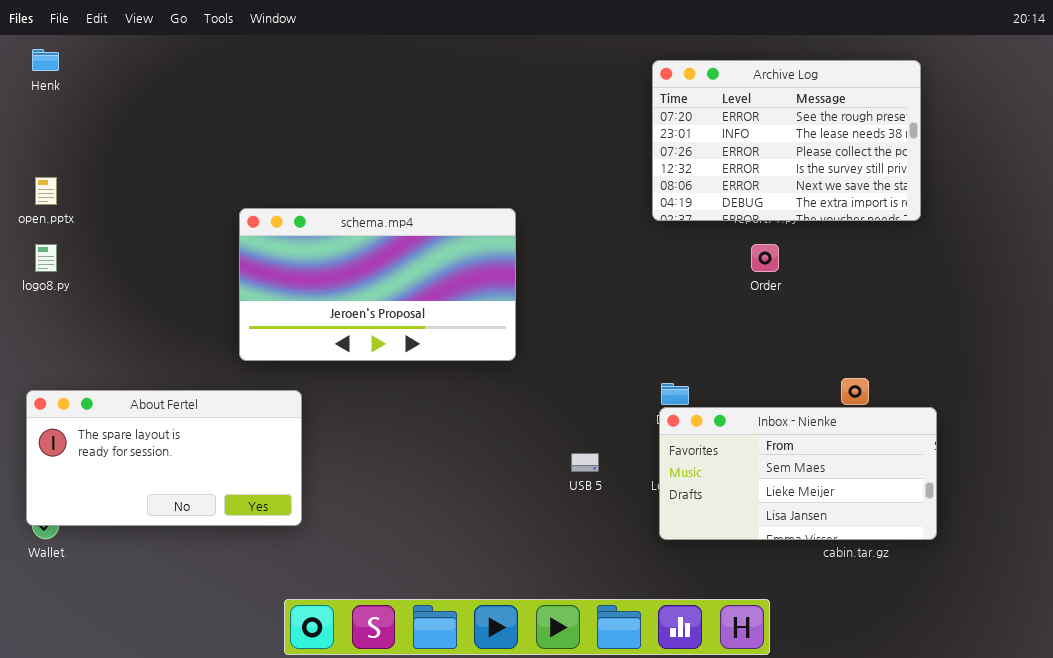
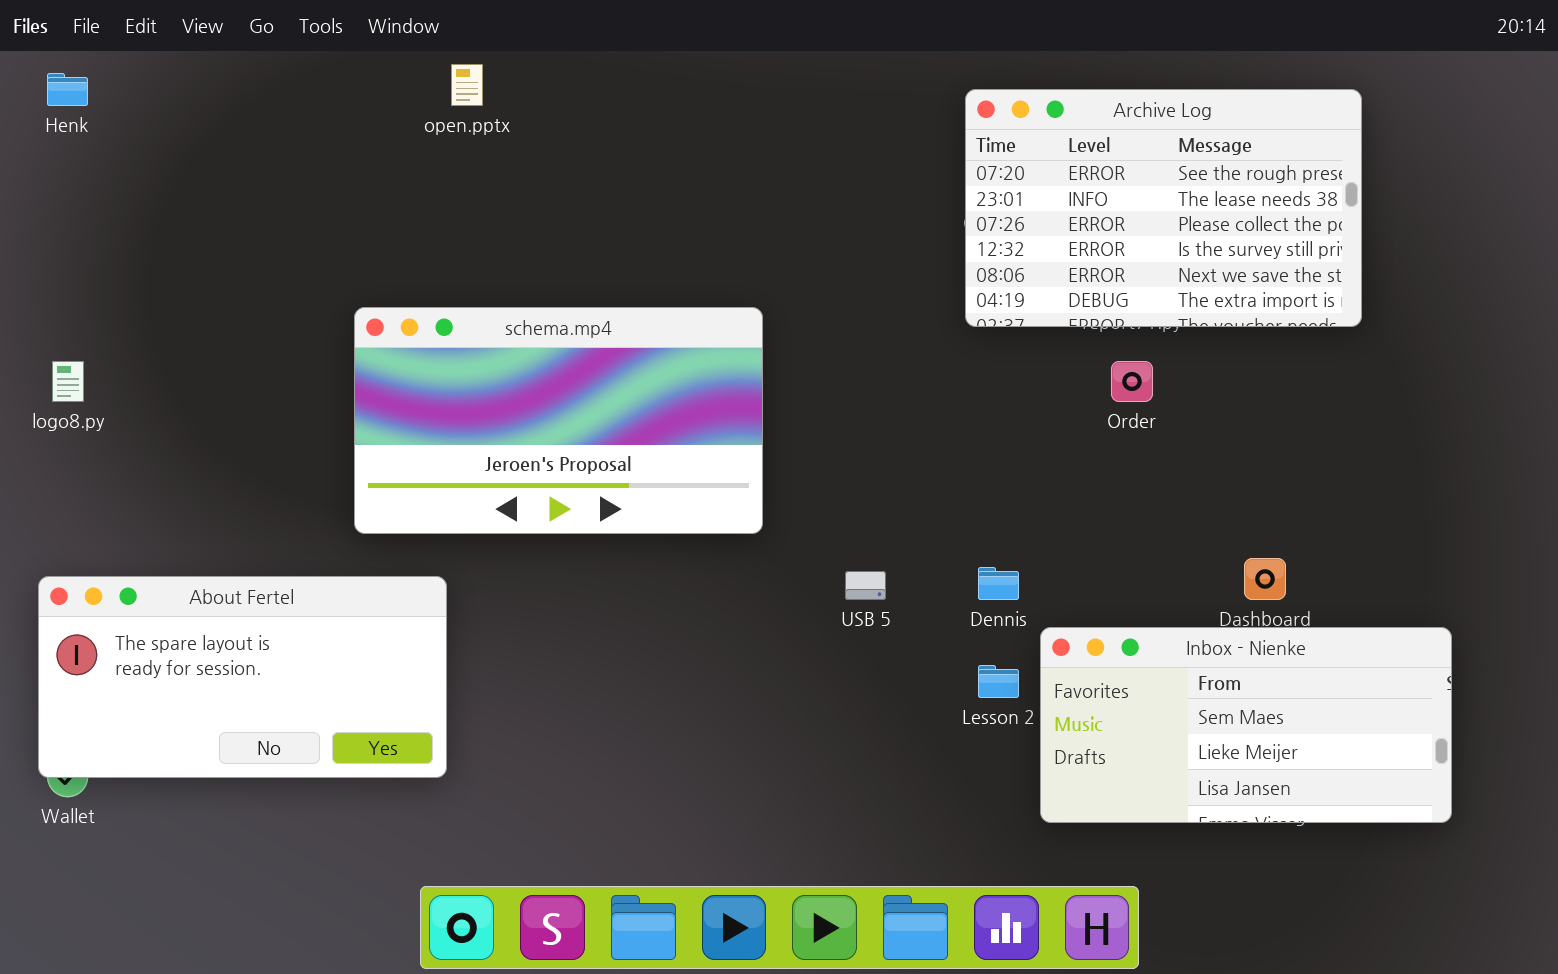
open.pptx: [35,177,57,205] -> [451,64,483,106], moved
Inbox - Nienke: [659,407,937,540] -> [1040,627,1452,823], moved
USB 5: [571,453,599,472] -> [845,571,886,600], moved

